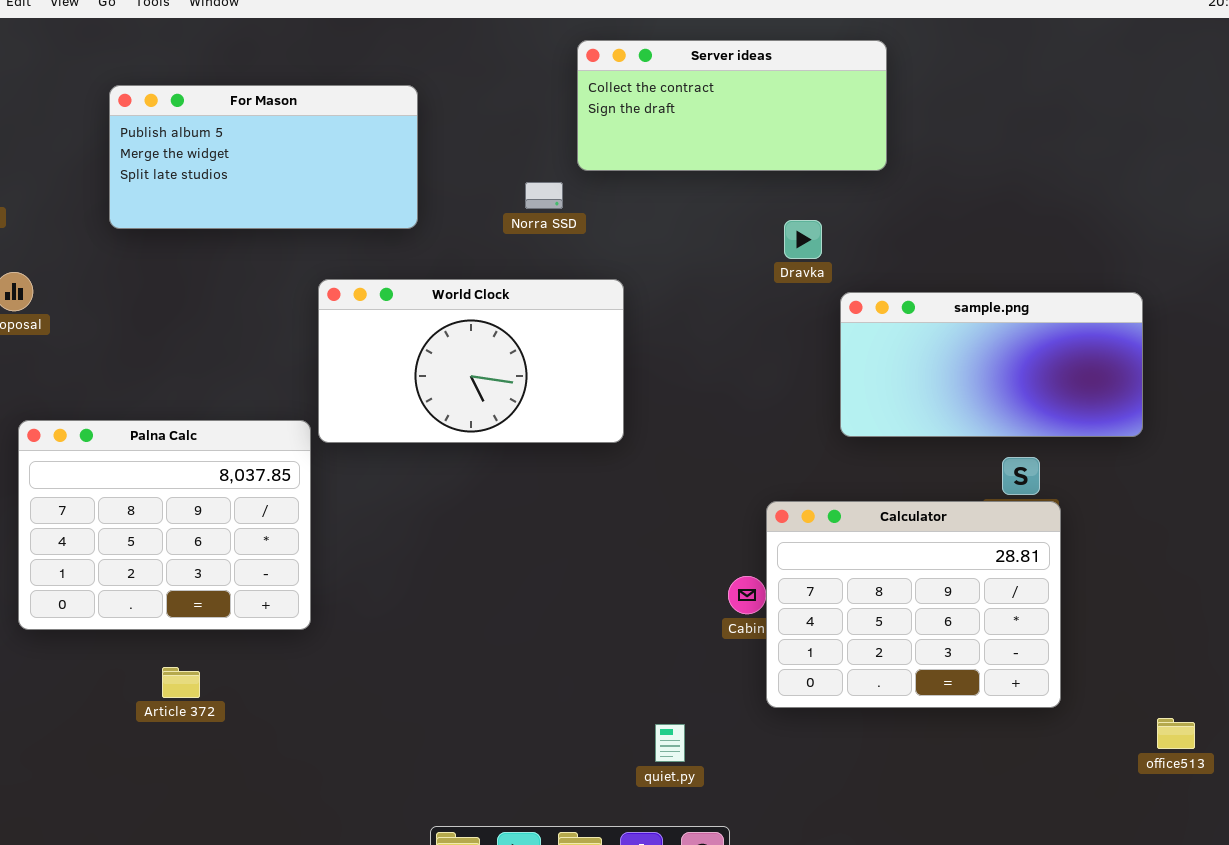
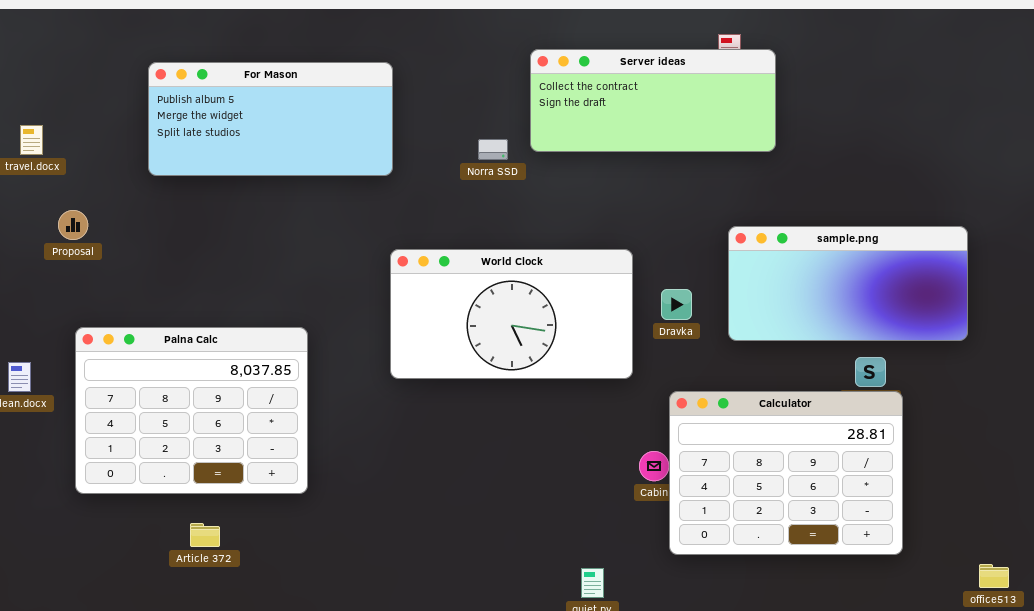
Server ideas: [577,40,887,171] -> [530,49,776,152], moved
Dravka: [784,220,822,259] -> [661,289,692,320], moved
World Clock: [318,279,624,443] -> [390,249,633,379], moved

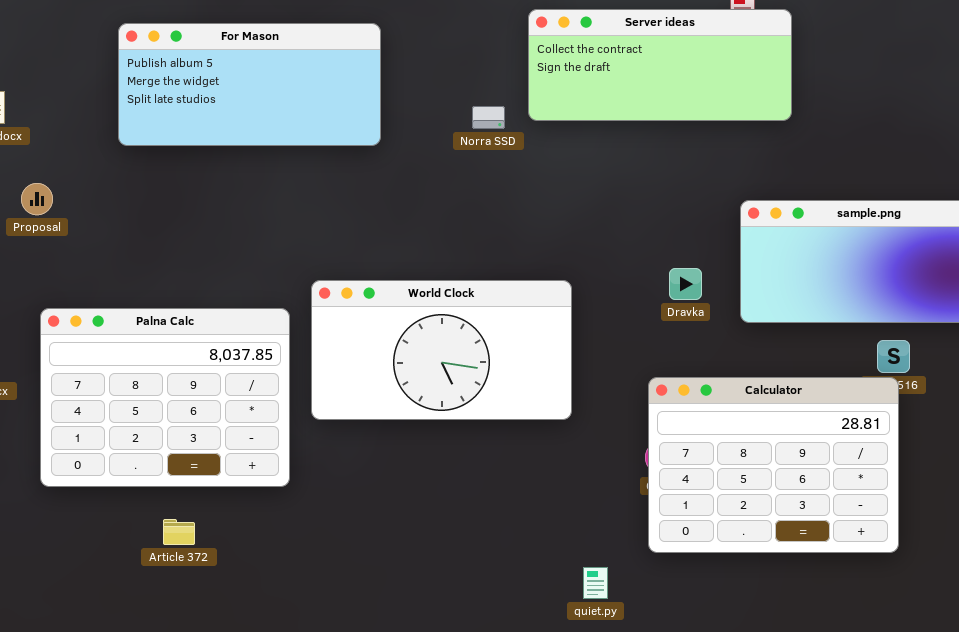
World Clock: [390,249,633,379] -> [311,280,572,420], moved
Calculator: [669,391,903,555] -> [648,377,899,553], moved

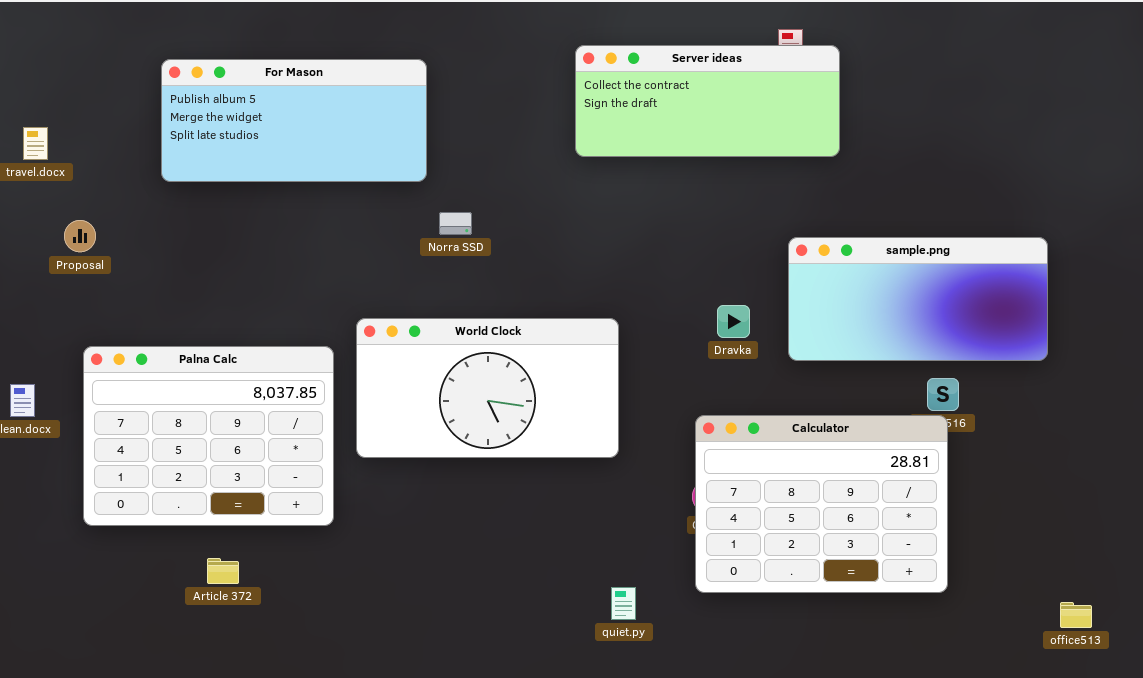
Norra SSD: [472,106,505,129] -> [439,212,472,235], moved
quiet.py: [583,567,608,599] -> [611,587,636,620], moved

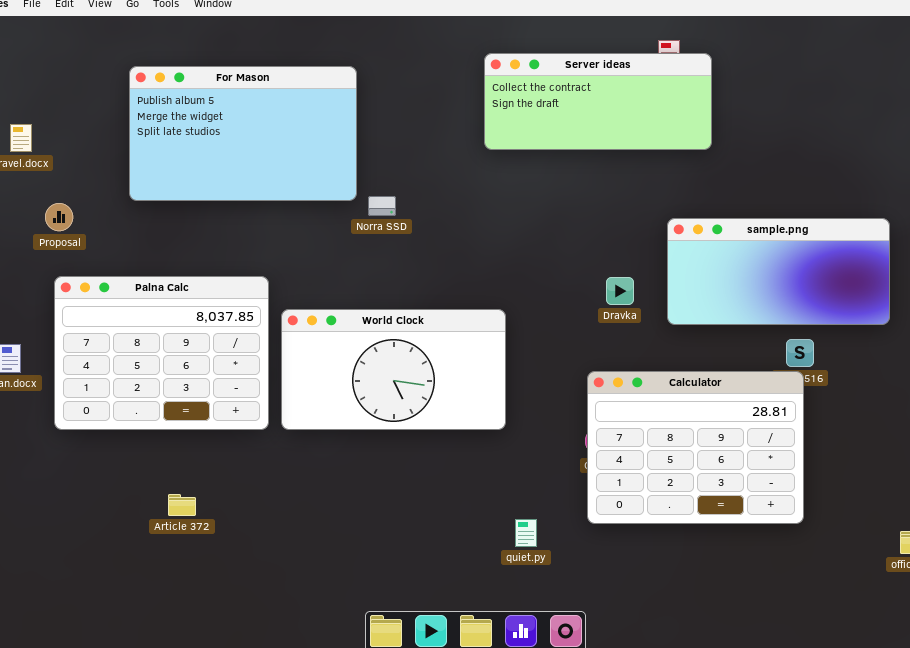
For Mason: [161,59,427,182] -> [129,66,357,201], resized
World Clock: [356,318,619,458] -> [281,309,506,430], moved
Palna Calc: [83,346,334,526] -> [54,276,269,430], moved

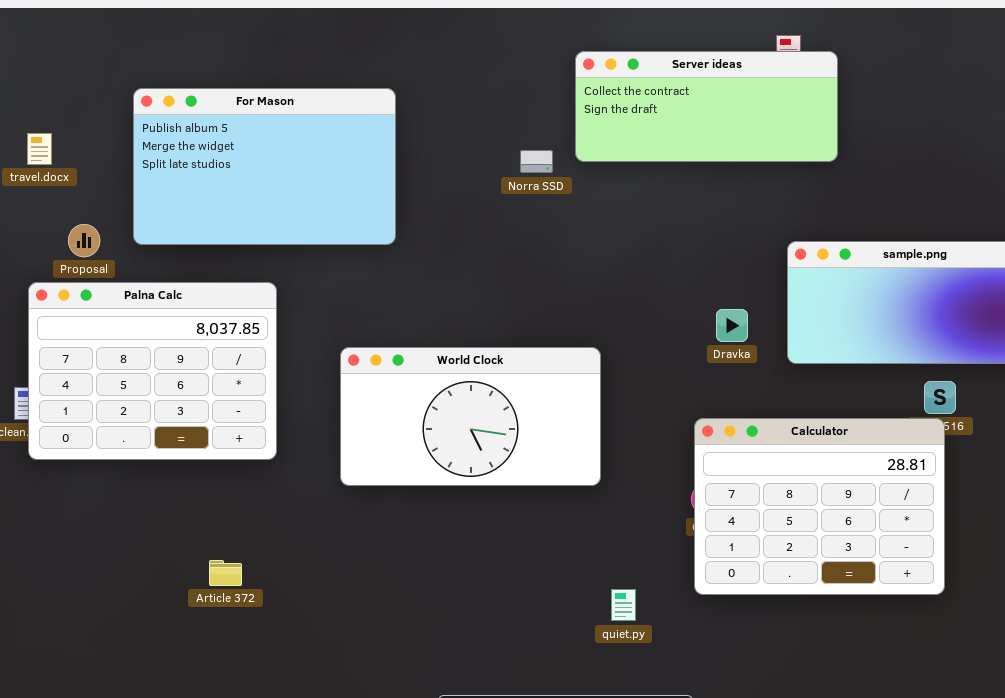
For Mason: [129,66,357,201] -> [133,88,396,245], moved
Norra SSD: [368,196,396,216] -> [520,150,553,173], moved
Palna Calc: [54,276,269,430] -> [28,282,277,460], moved

